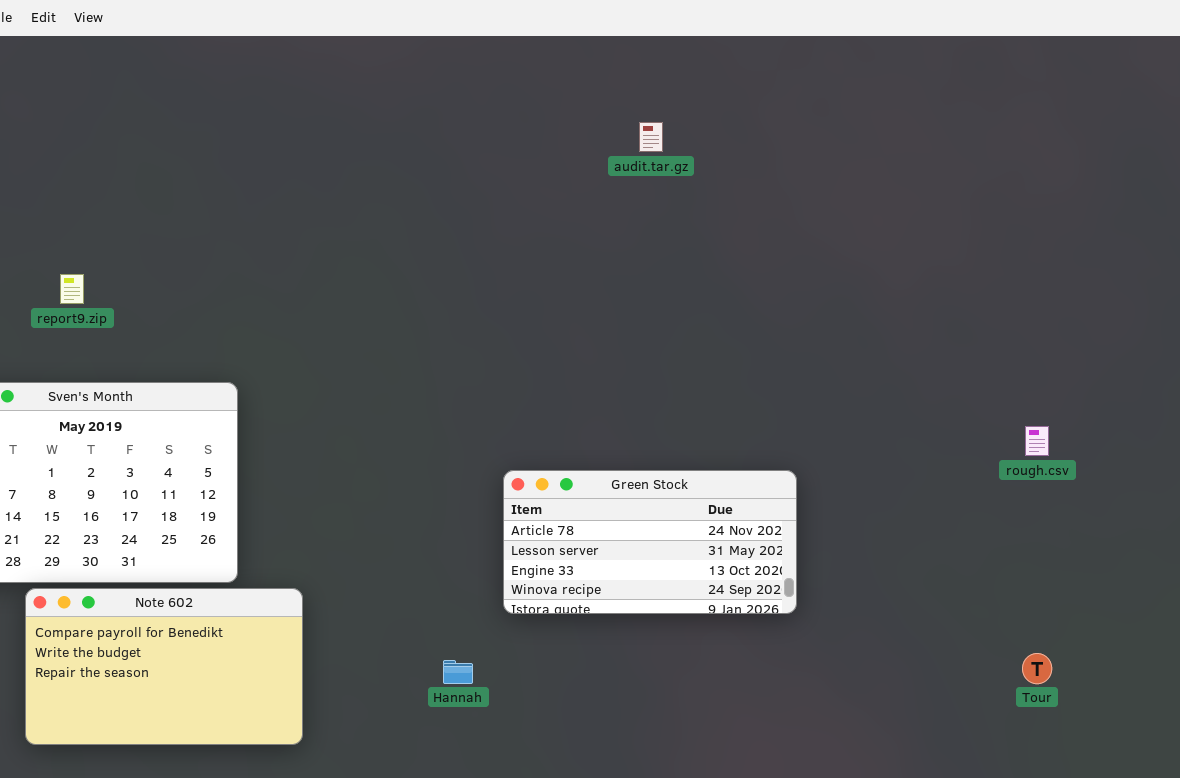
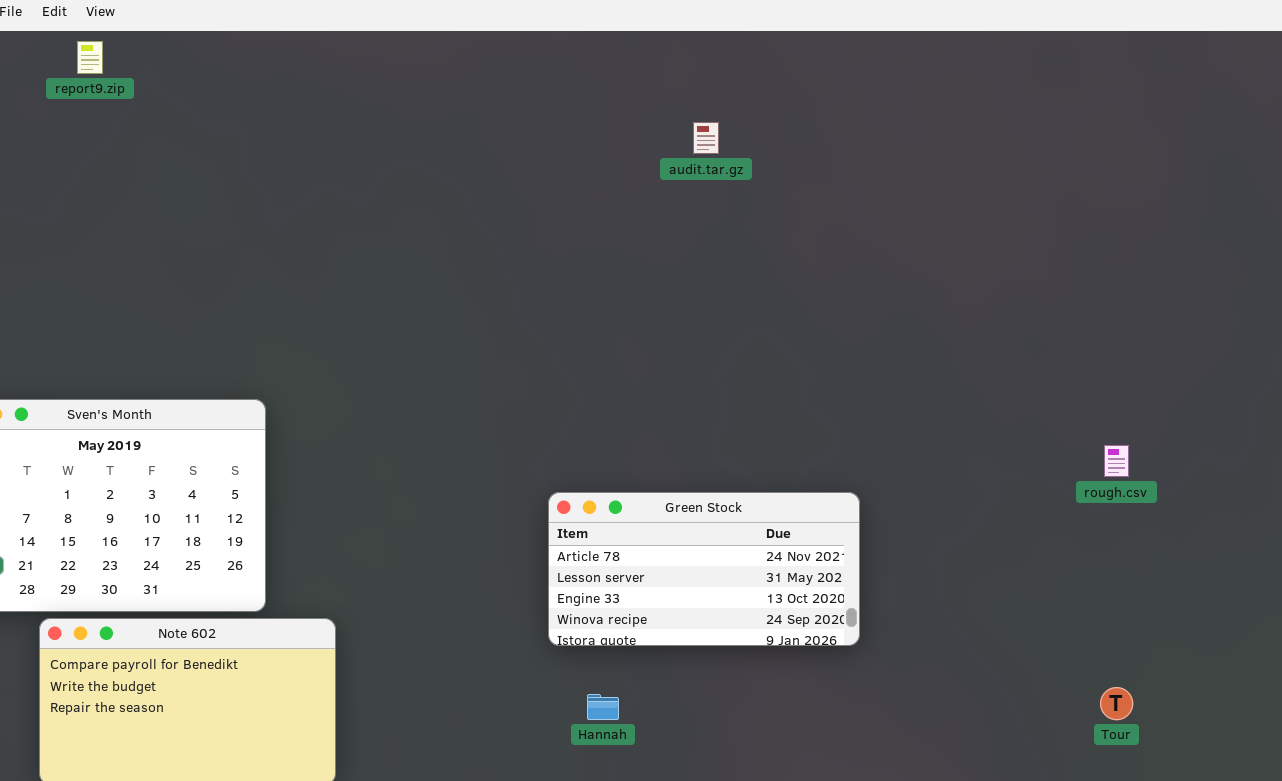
report9.zip: [60,274,84,304] -> [77,41,103,74], moved
Hannah: [443,660,473,684] -> [587,694,619,720], moved

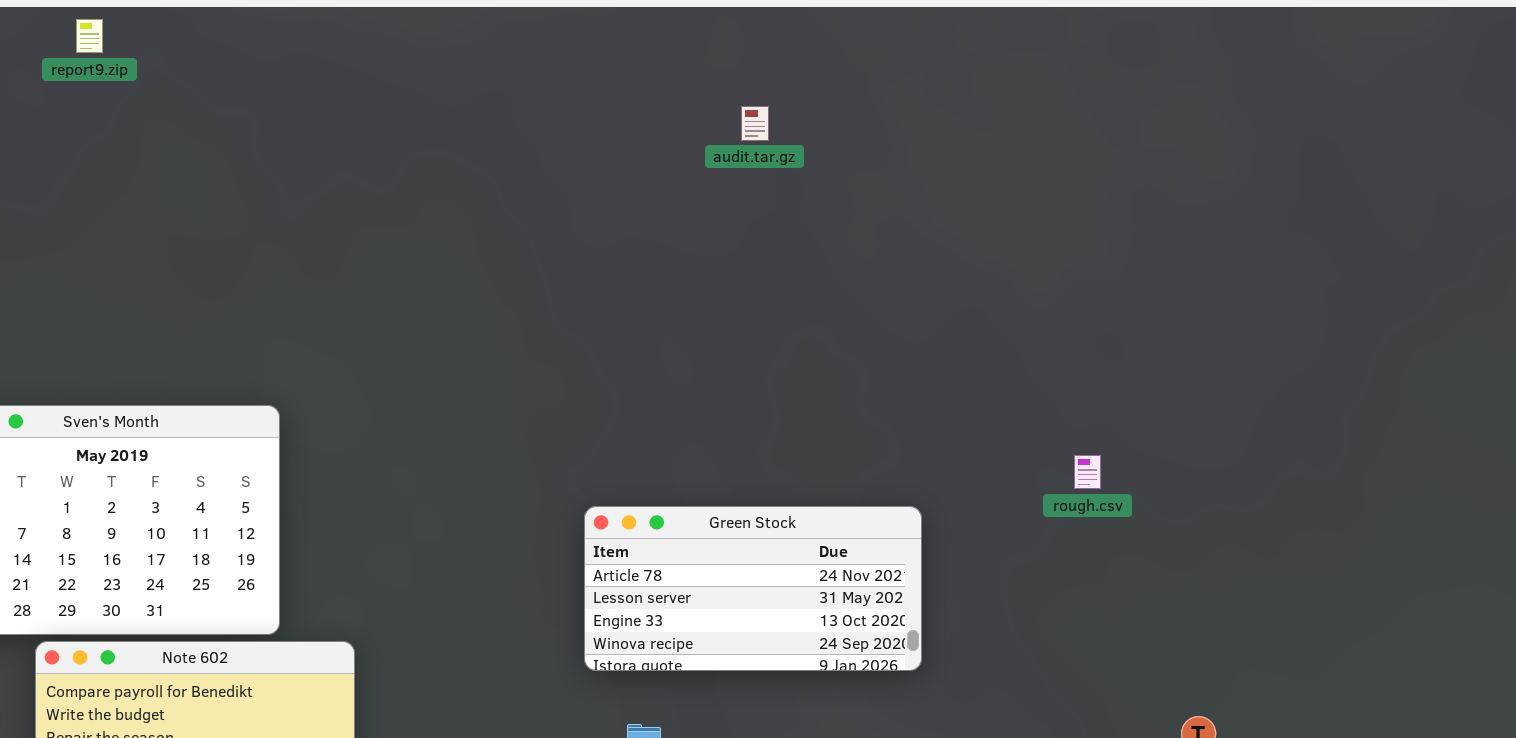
rough.csv: [1104,445,1129,477] -> [1074,455,1101,489], moved

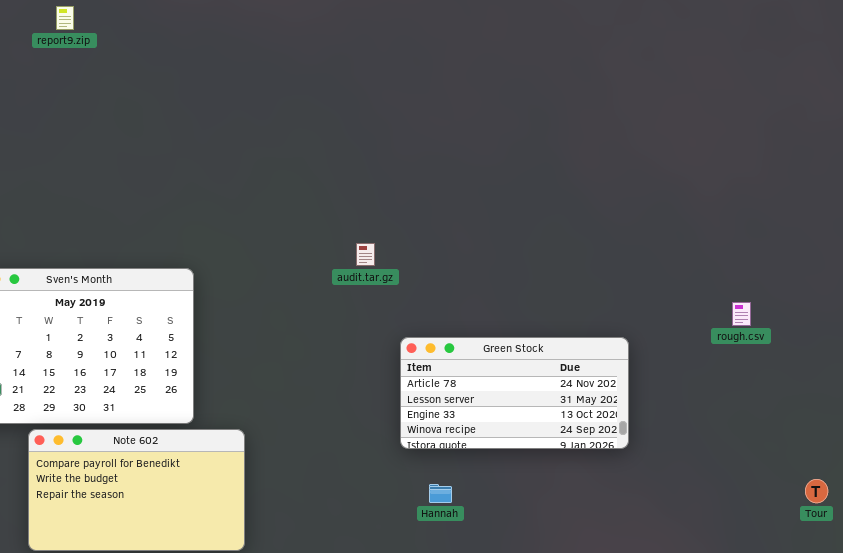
audit.tar.gz: [741,106,769,141] -> [356,243,375,266], moved

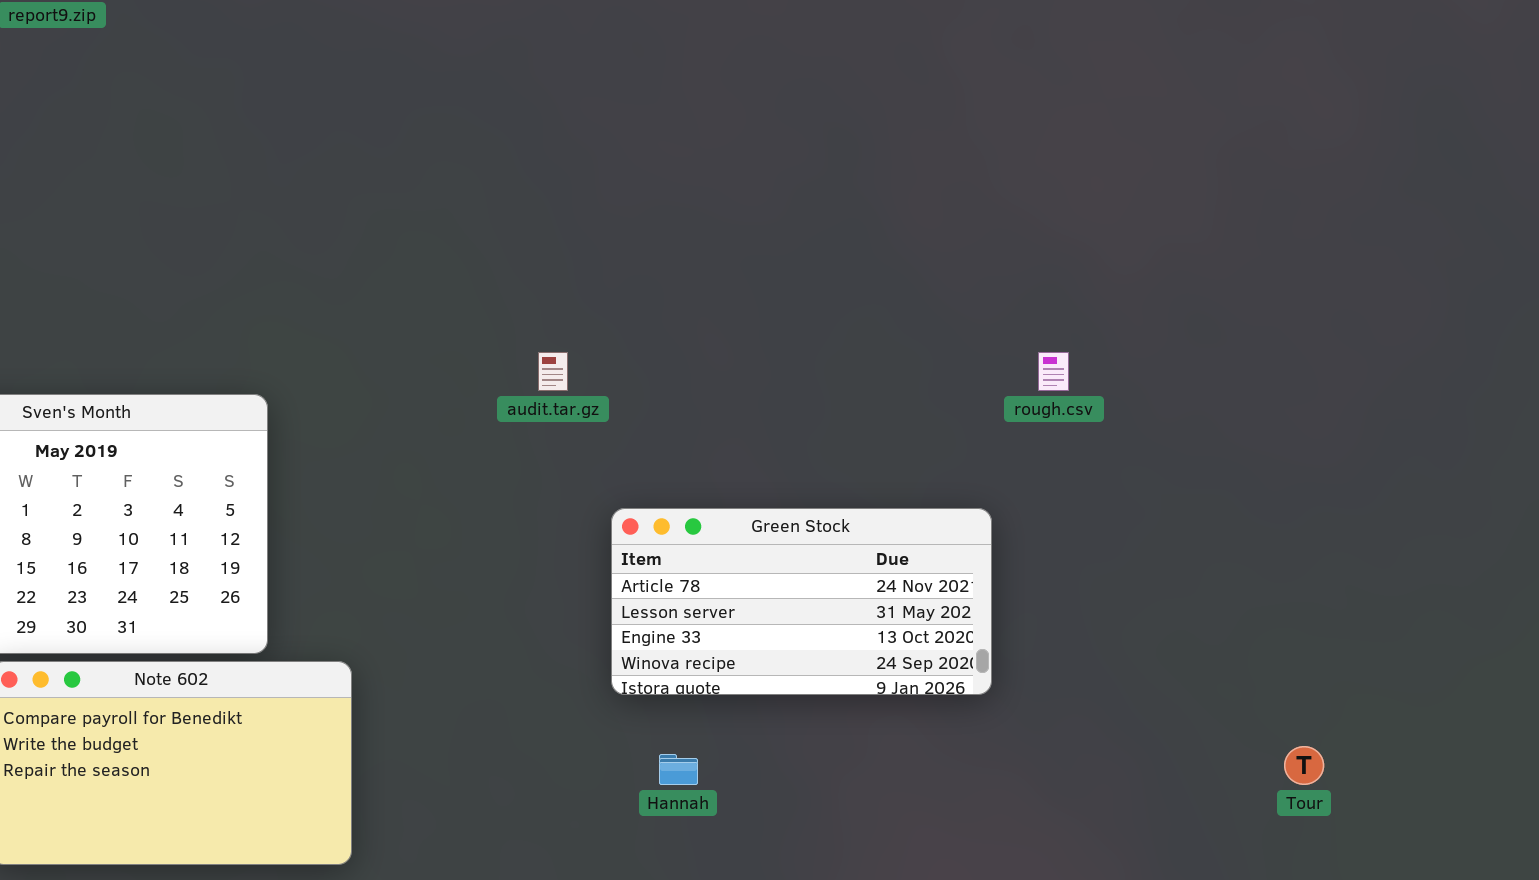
rough.csv: [732,302,751,326] -> [1038,352,1069,391], moved

